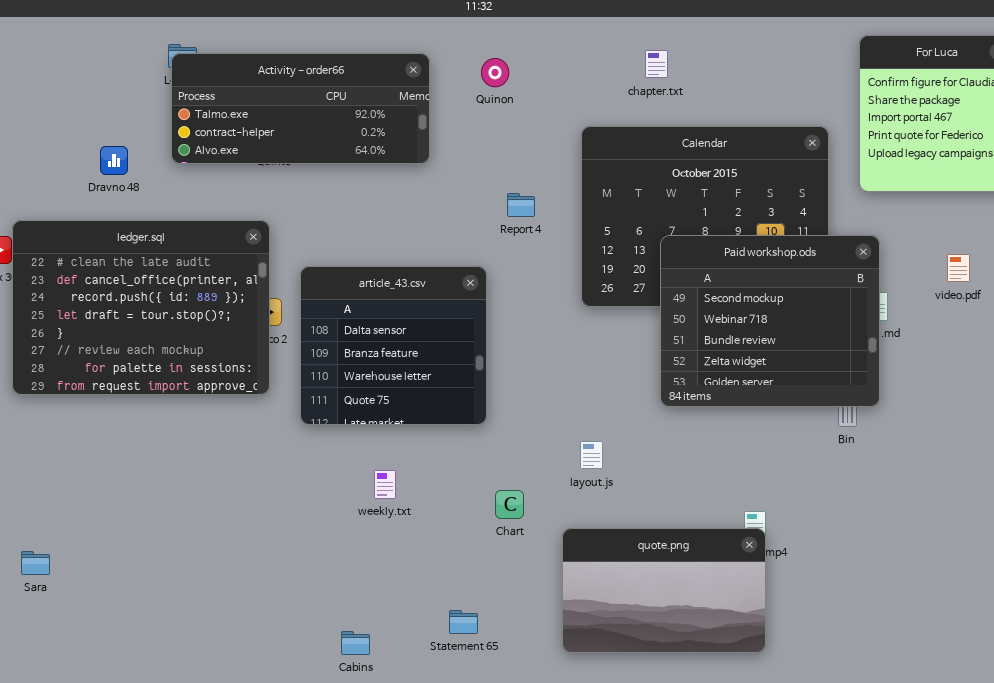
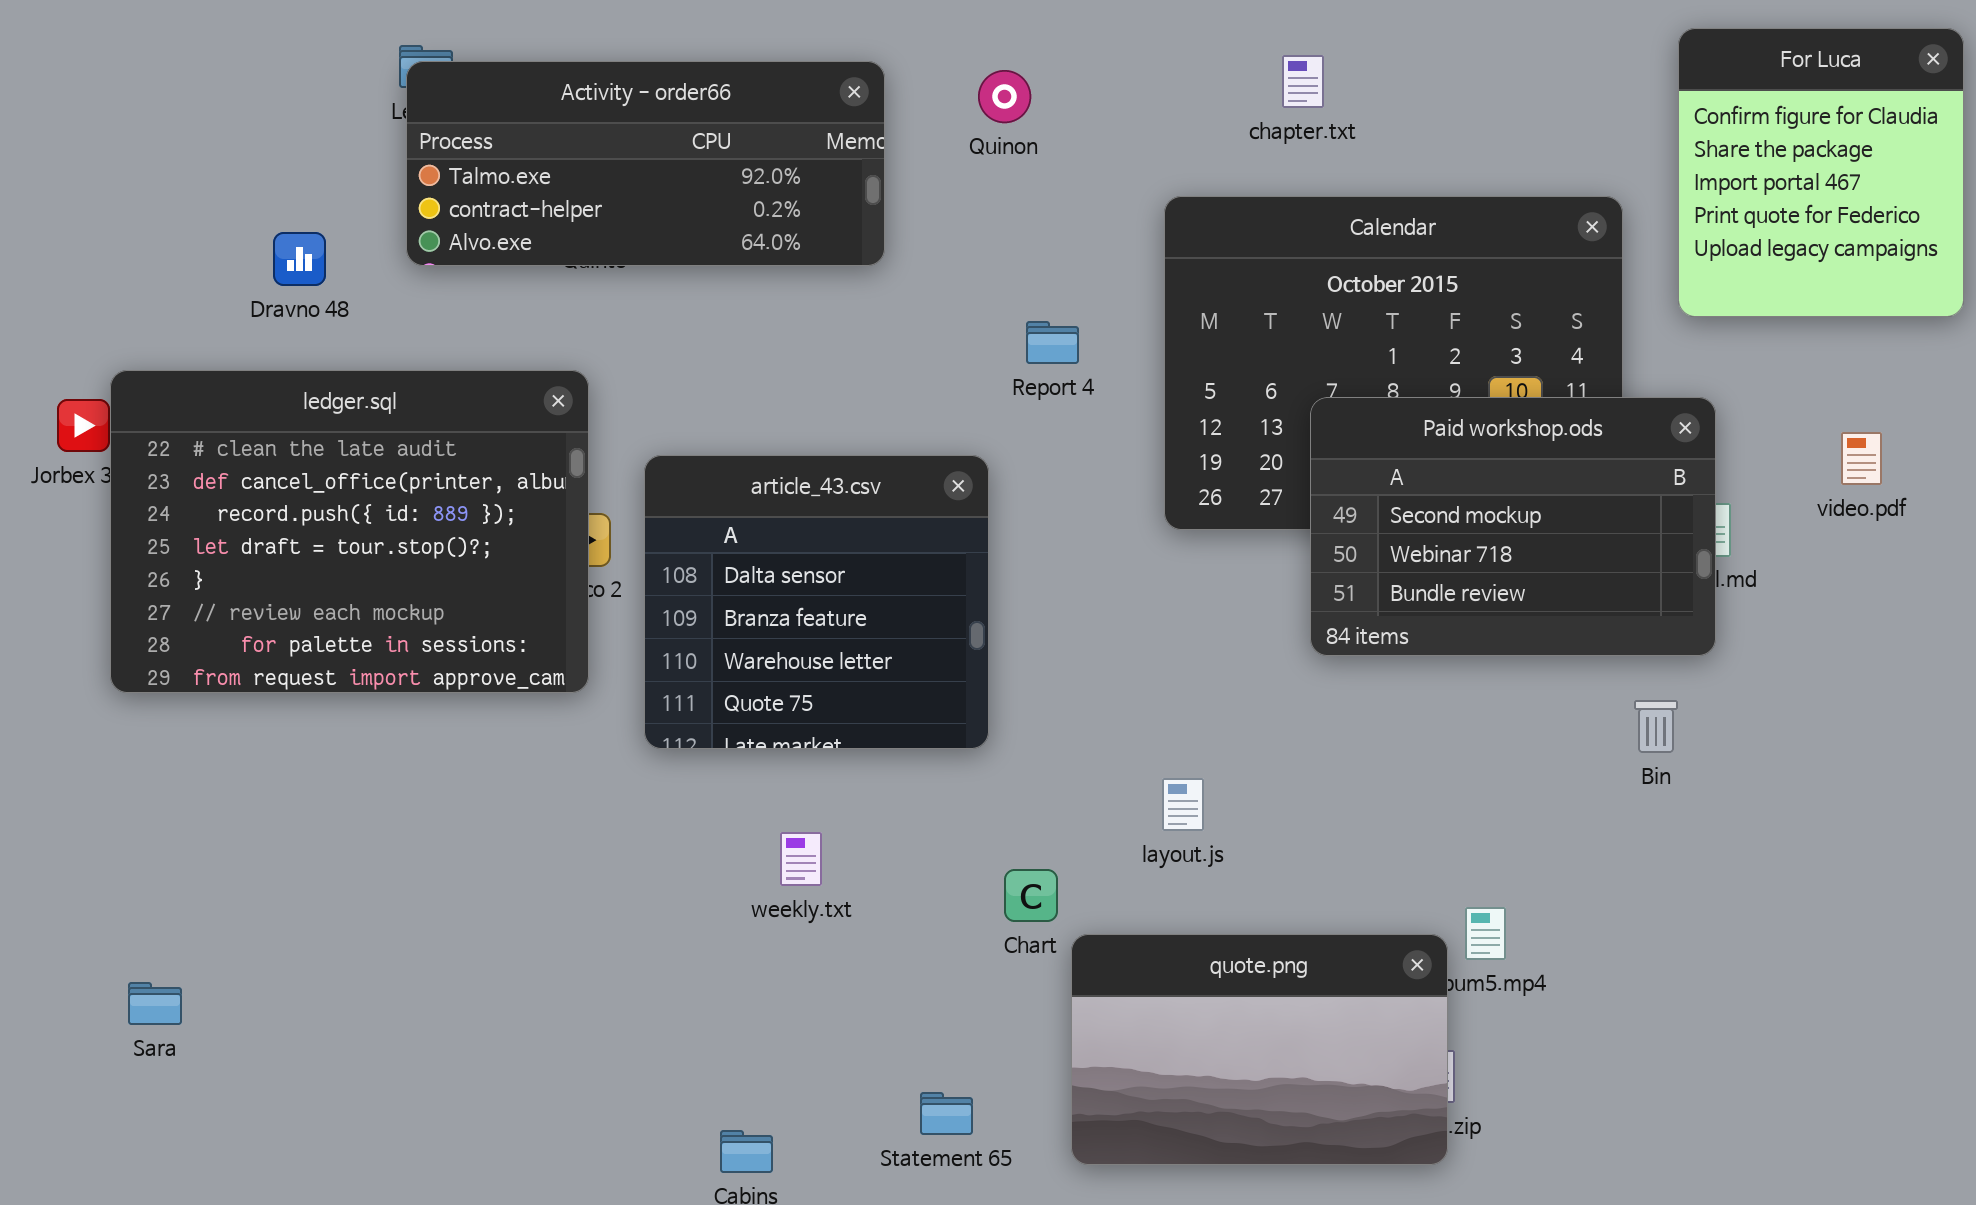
Paid workshop.ods: [660,235,880,407] -> [1310,397,1716,656], resized
quote.png: [562,528,766,653] -> [1071,934,1448,1165], moved

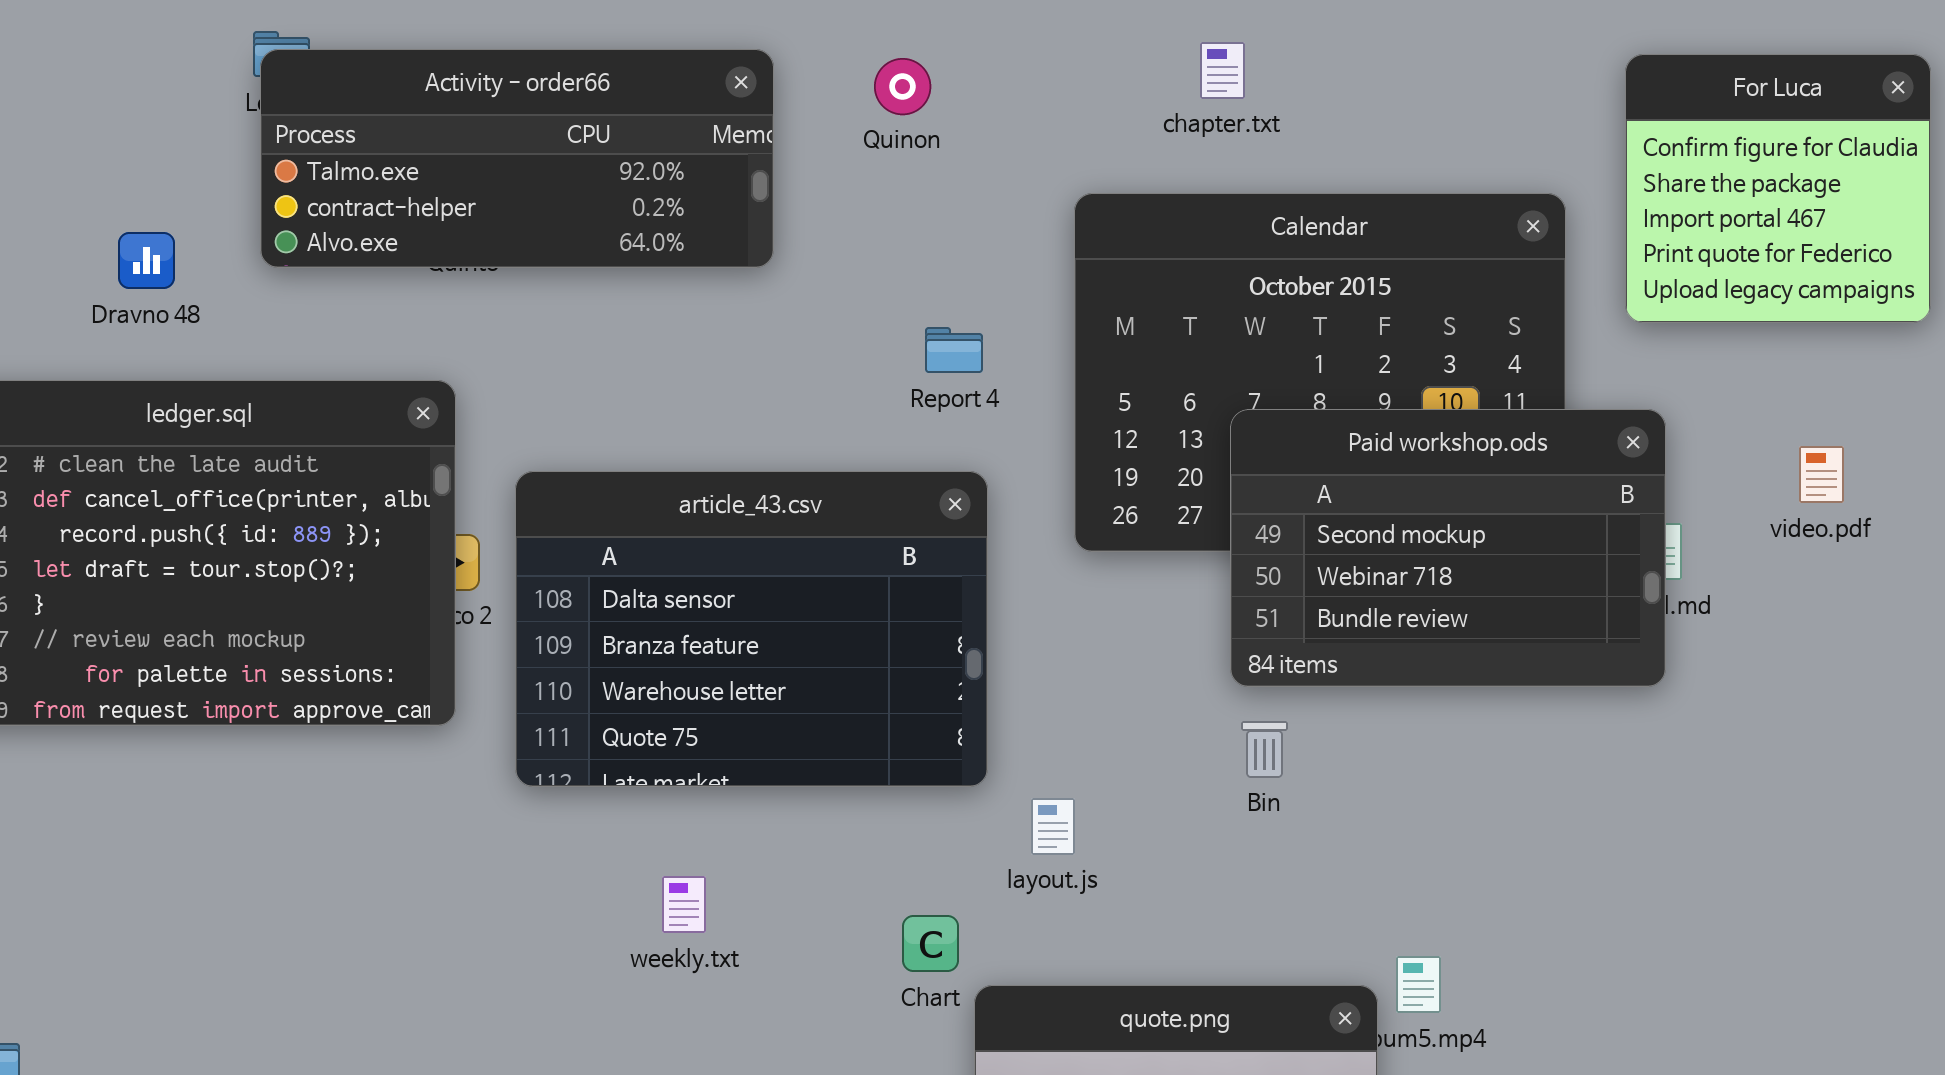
For Luca: [1678,28,1964,317] -> [1625,54,1931,323], resized
article_43.csv: [644,455,989,749] -> [515,471,988,787], resized
Bin: [1634,700,1678,753] -> [1241,721,1288,778], moved
layout.js: [1162,778,1204,831] -> [1031,798,1075,855], moved

